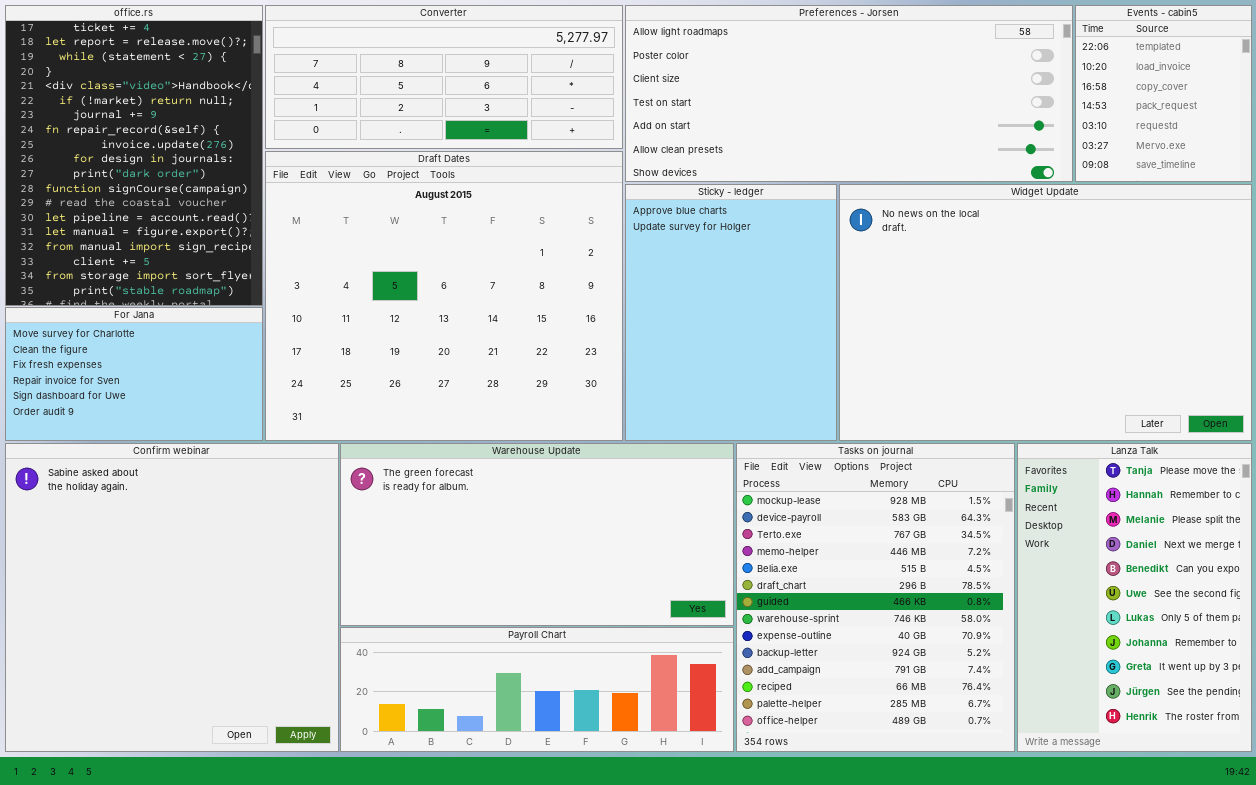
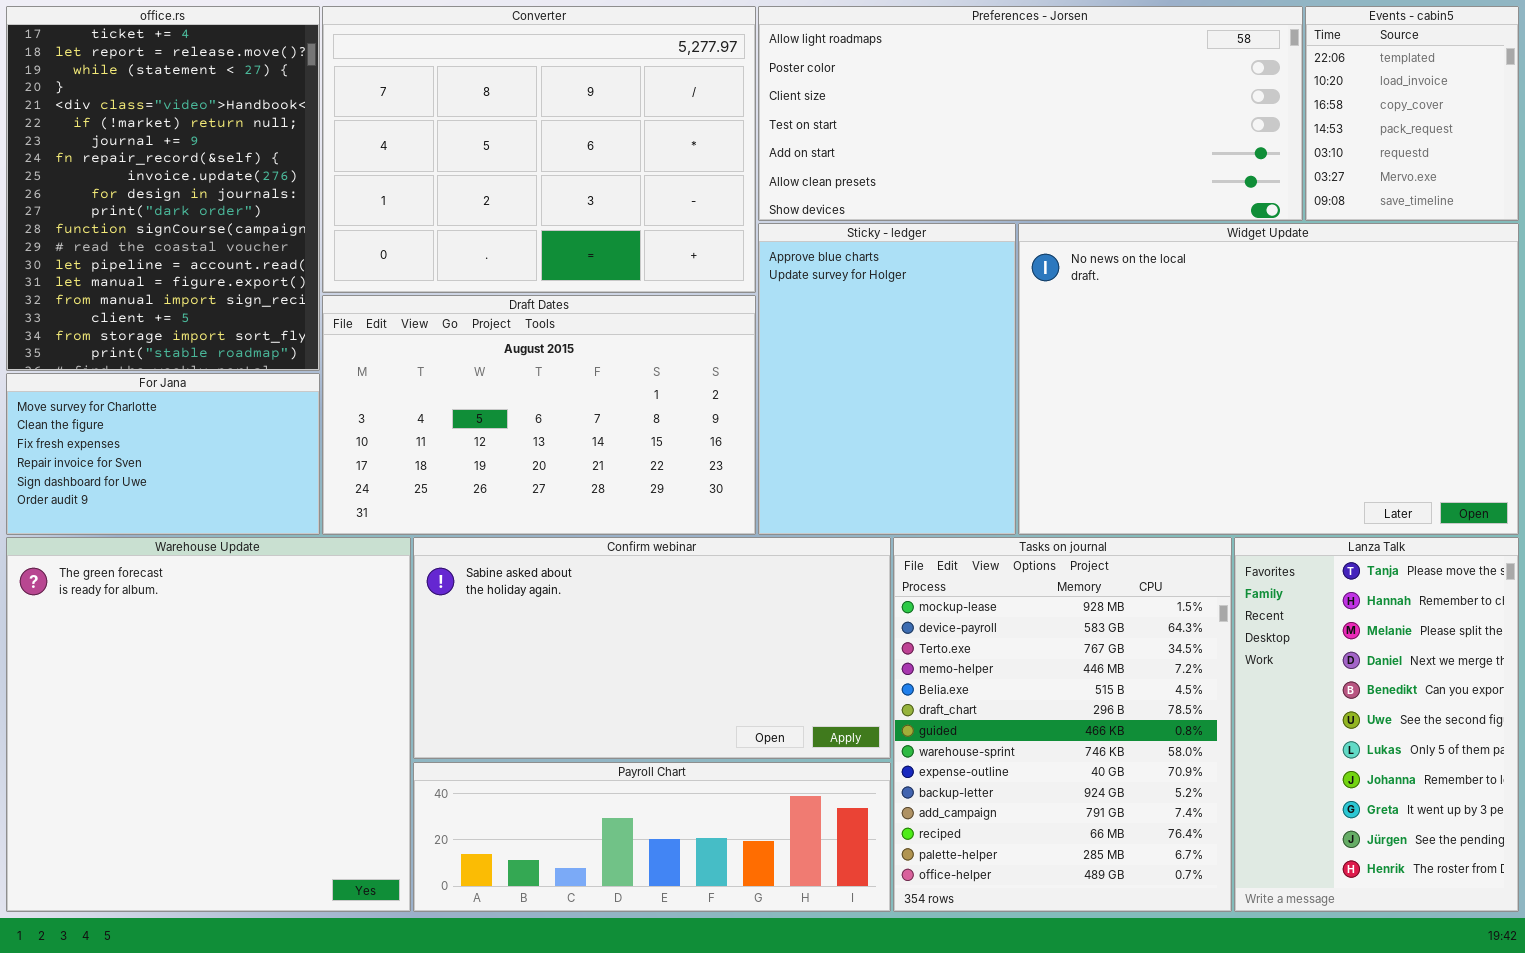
Converter: [265,5,623,149] -> [322,6,756,293], resized
Draft Dates: [265,151,623,441] -> [322,295,756,535], resized
Confirm webinar: [5,443,339,752] -> [413,537,891,759], moved, resized
Warehouse Update: [340,443,734,626] -> [6,537,411,912], moved, resized

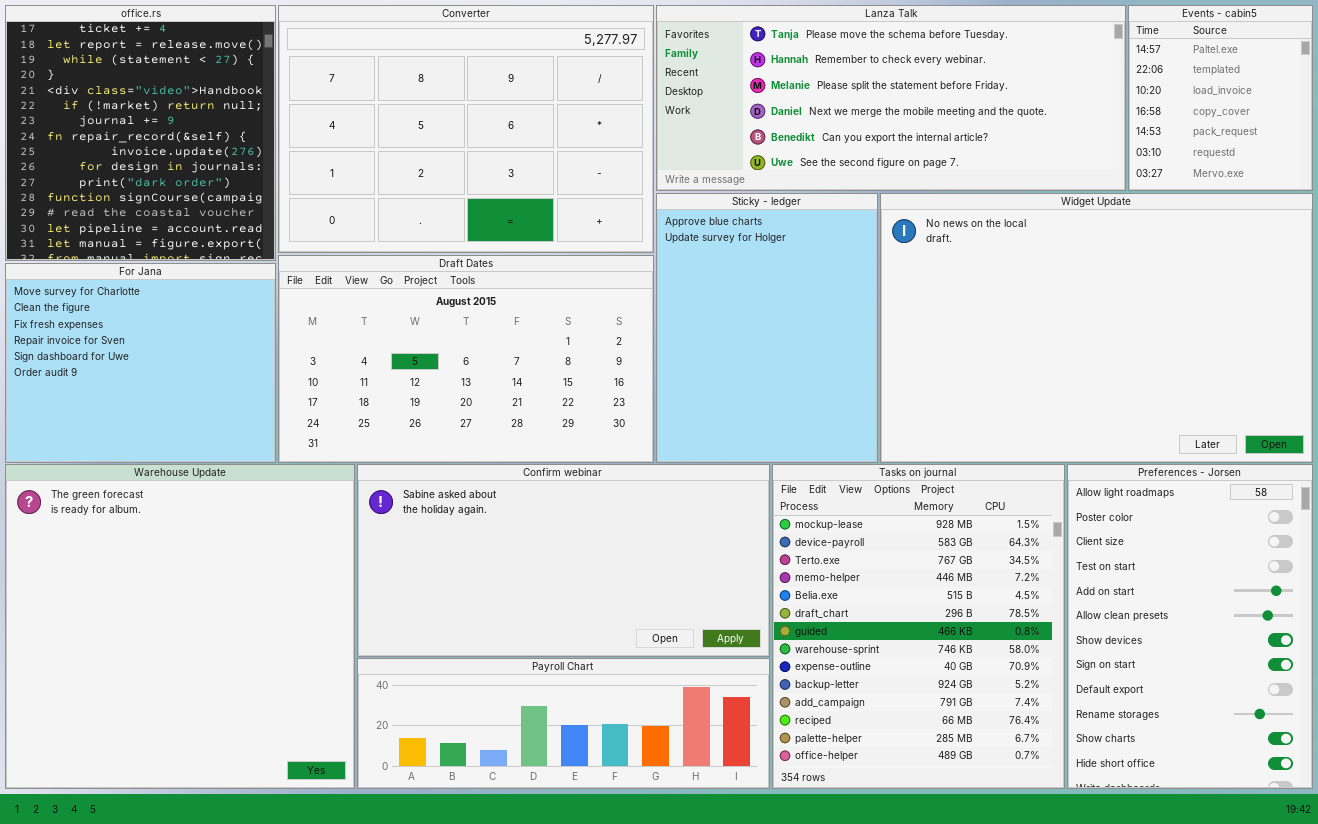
office.rs: [6,6,320,371] -> [5,5,276,261], resized
Preferences - Jorsen: [758,6,1303,221] -> [1067,464,1313,789], moved, resized
Events - cabin5: [1305,6,1519,221] -> [1128,5,1313,191], scrolled up 1 row
For Jana: [6,373,320,535] -> [5,263,276,463], resized
Lanza Talk: [1234,537,1519,912] -> [656,5,1126,191], moved, resized

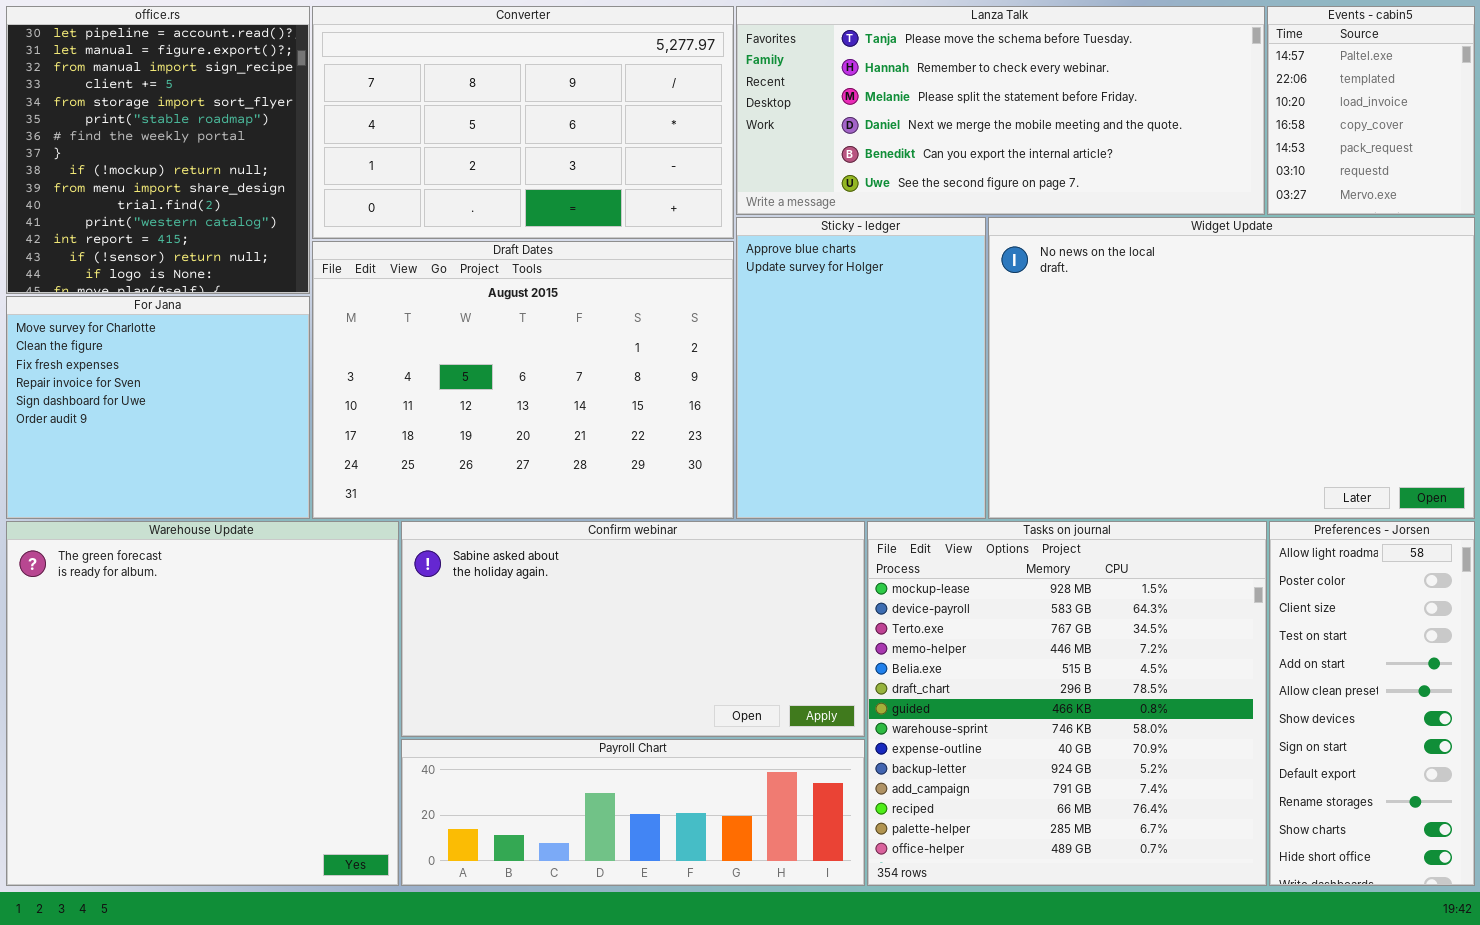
office.rs: [5,5,276,261] -> [6,6,310,294], scrolled down 13 rows
Converter: [278,5,654,253] -> [312,6,734,239], resized
Draft Dates: [278,255,654,463] -> [312,241,734,519], resized
Tasks on journal: [772,464,1065,789] -> [867,521,1267,886], resized
Preferences - Jorsen: [1067,464,1313,789] -> [1269,521,1475,886], resized

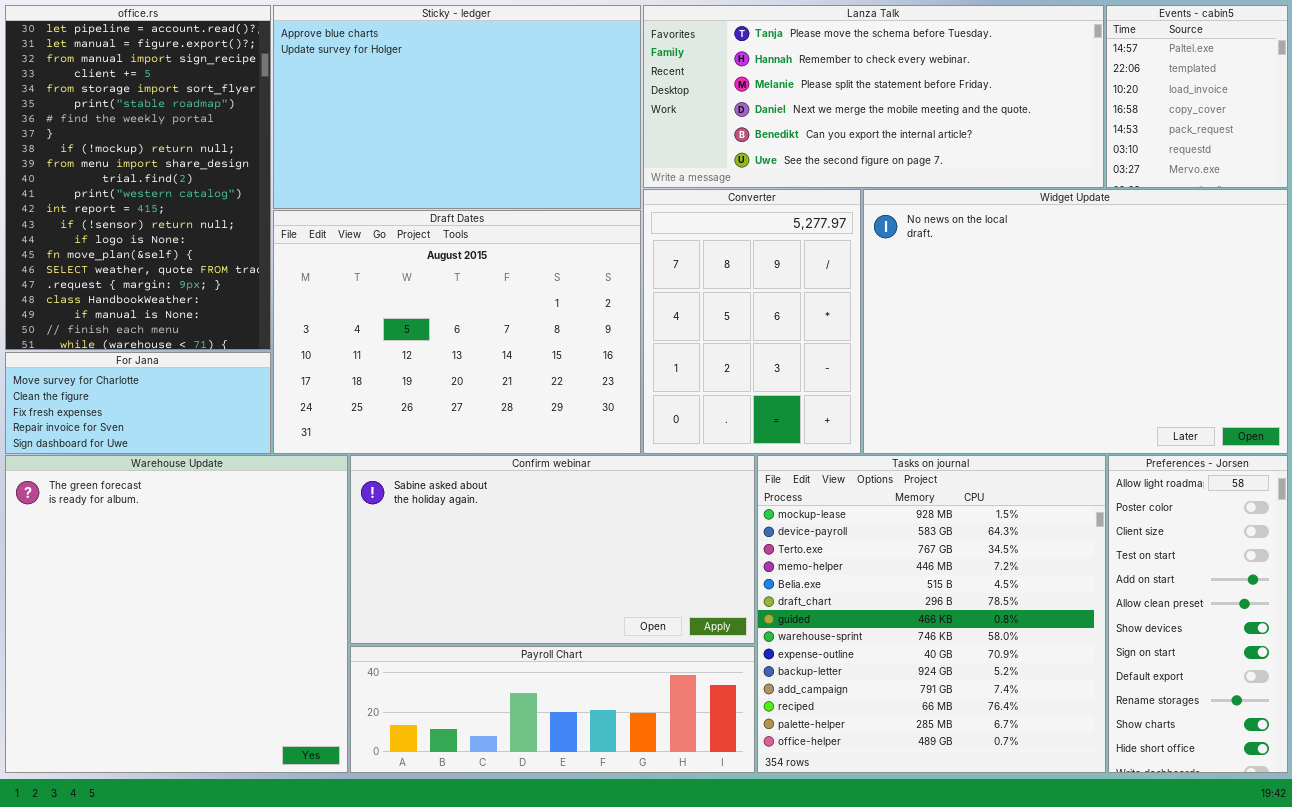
office.rs: [6,6,310,294] -> [5,5,271,350], resized
Converter: [312,6,734,239] -> [643,189,861,454], moved, resized
Sticky - ledger: [736,217,986,519] -> [273,5,641,209], moved, resized
For Jana: [6,296,310,519] -> [5,352,271,454], resized

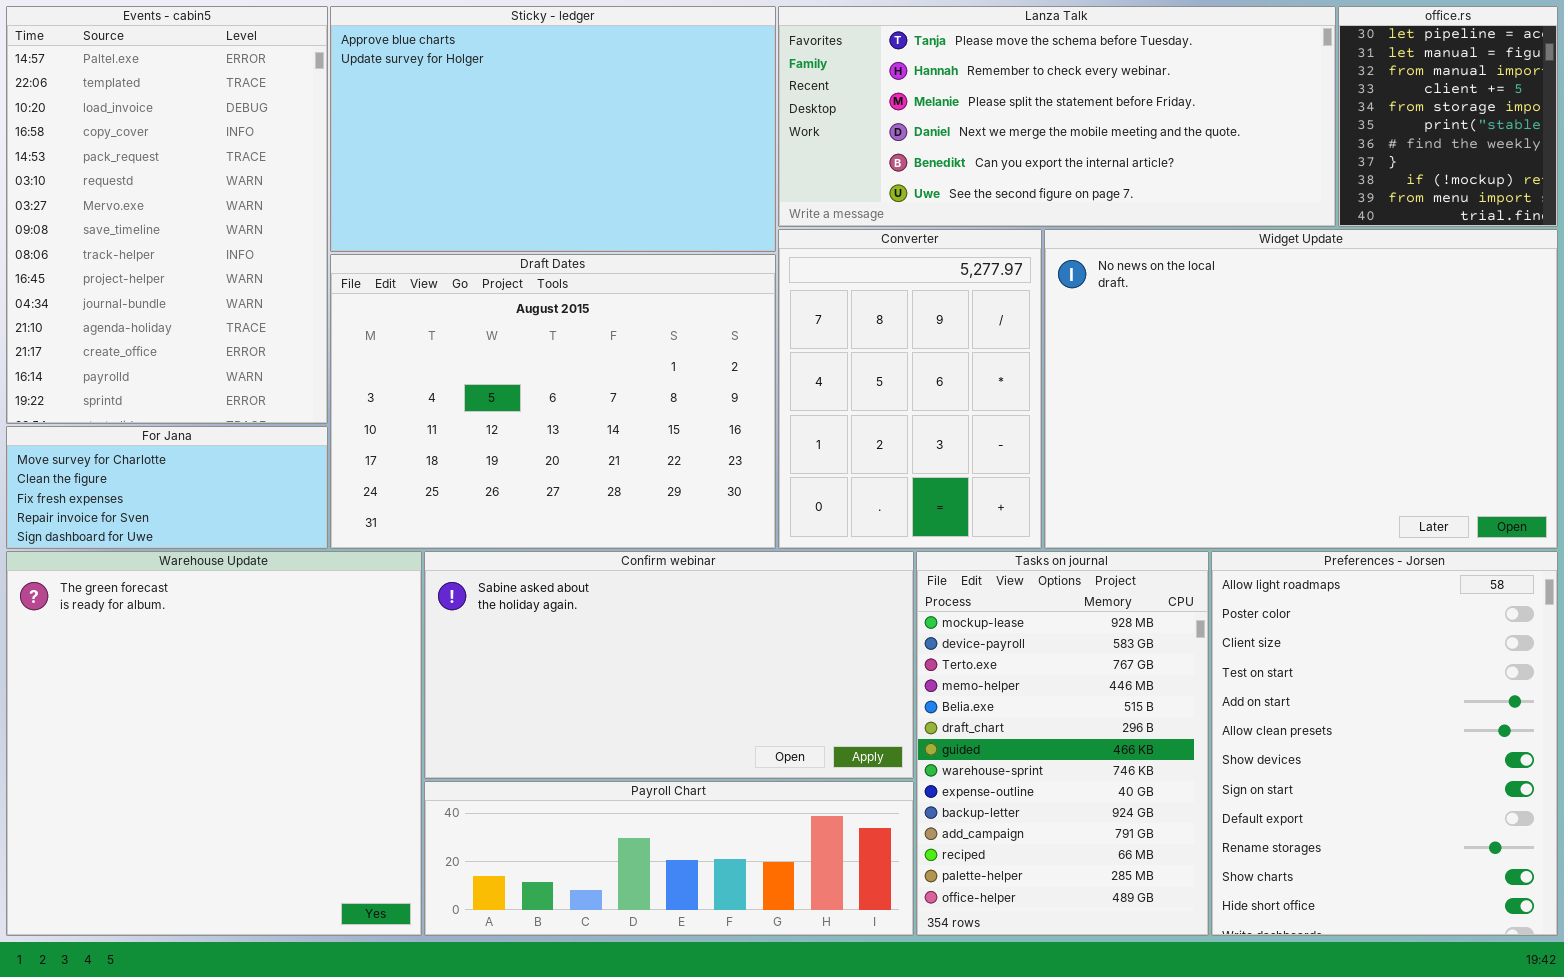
office.rs: [5,5,271,350] -> [1338,6,1558,227], moved, resized
Events - cabin5: [1106,5,1288,188] -> [6,6,328,424], moved, resized
Tasks on journal: [757,455,1106,773] -> [916,551,1209,936], resized
Preferences - Jorsen: [1108,455,1288,773] -> [1211,551,1558,936], resized

